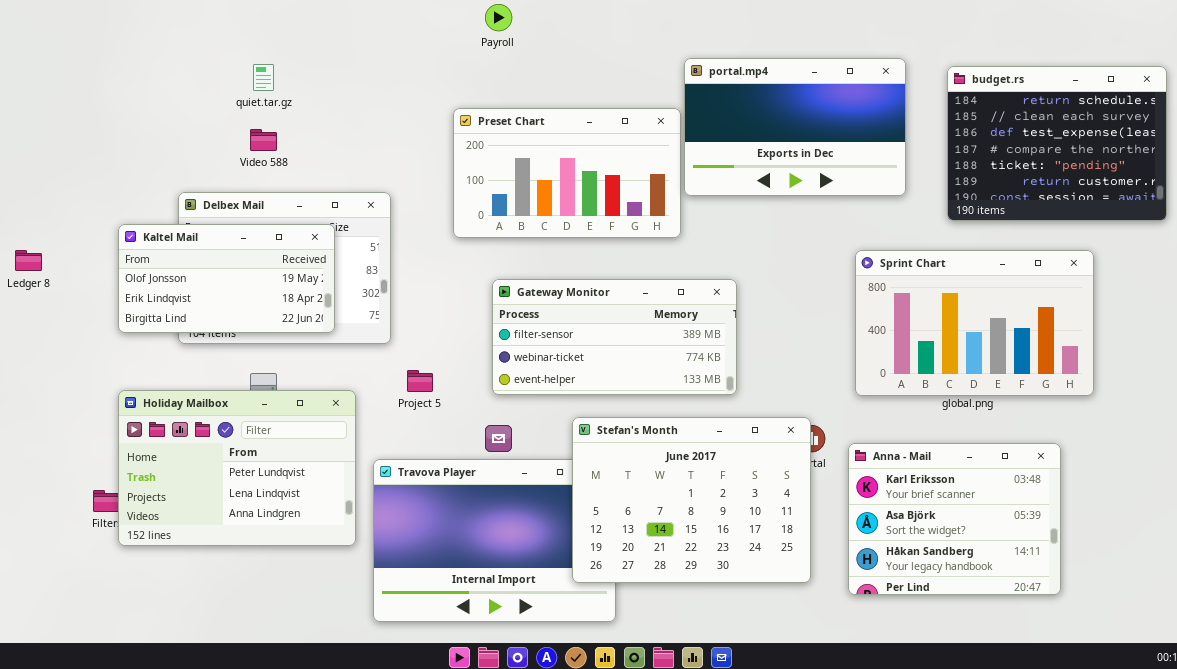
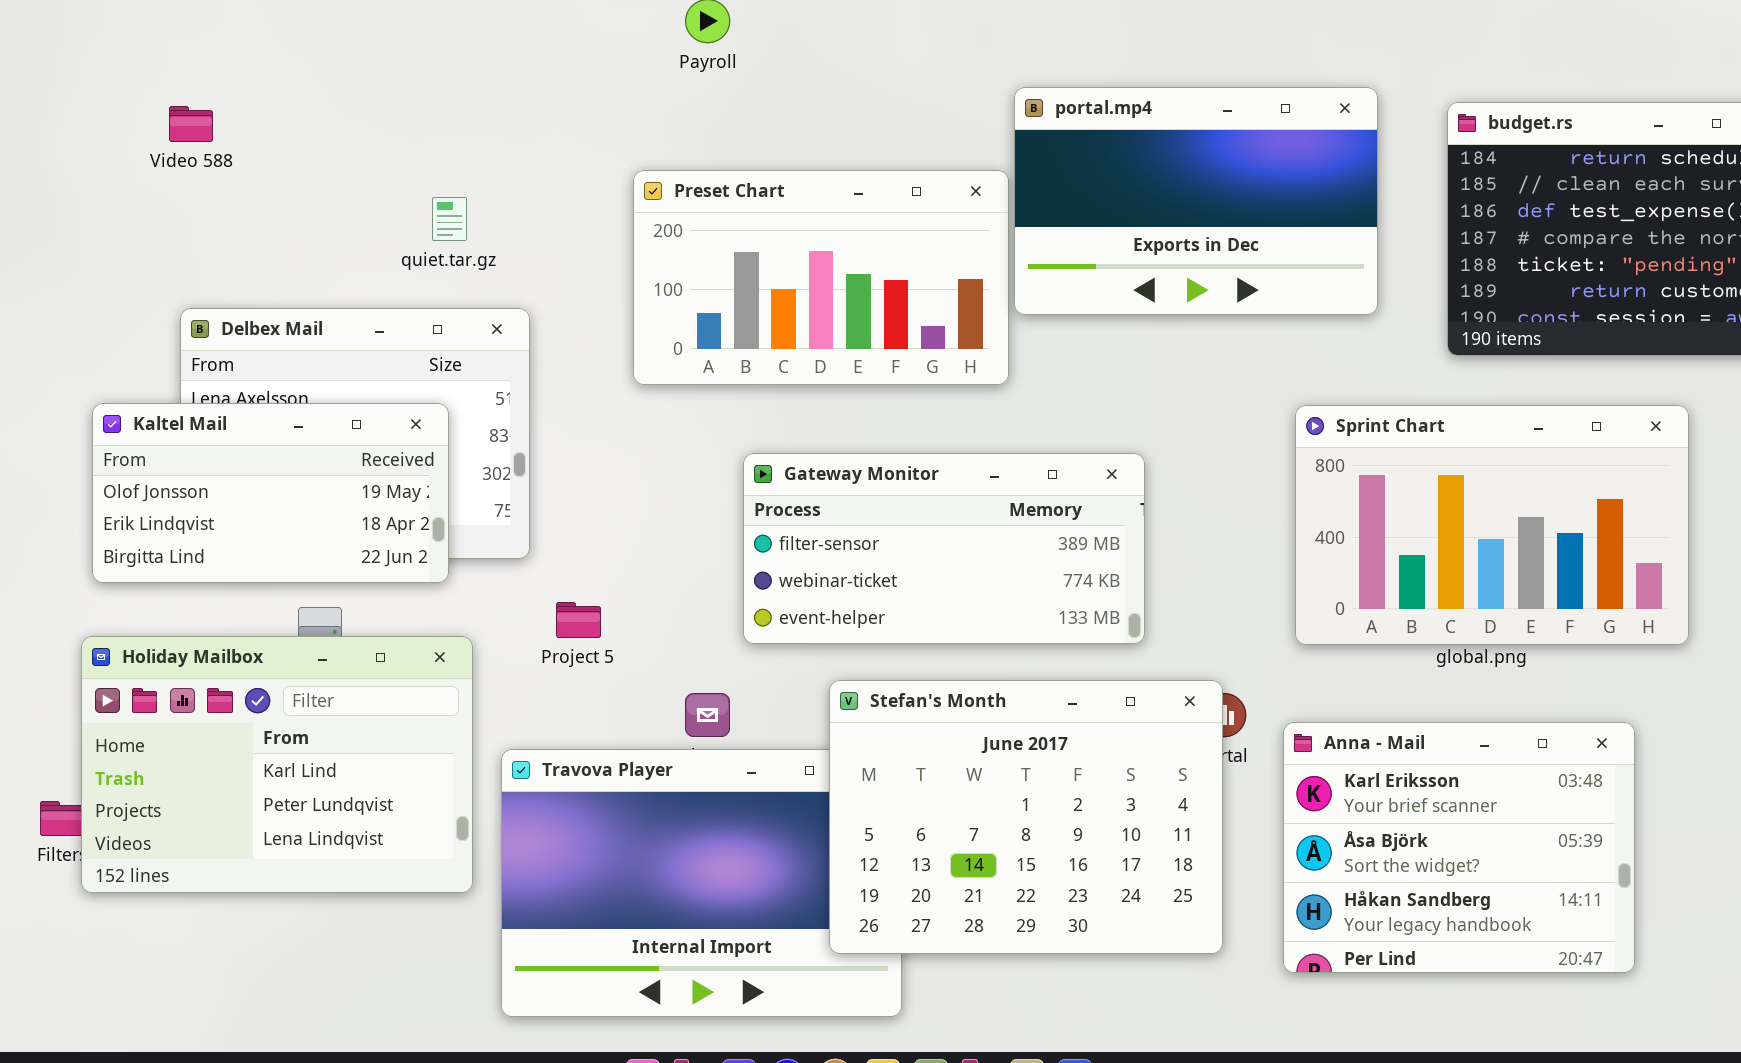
quiet.tar.gz: [253,64,274,91] -> [432,197,467,241], moved
Video 588: [250,129,277,151] -> [169,106,213,142], moved
Kaltel Mail: [118,224,335,333] -> [92,403,449,583], moved
Gateway Monitor: [492,279,737,395] -> [743,453,1145,644], moved
Holiday Mailbox: [118,390,356,546] -> [81,636,473,893], scrolled up 1 row

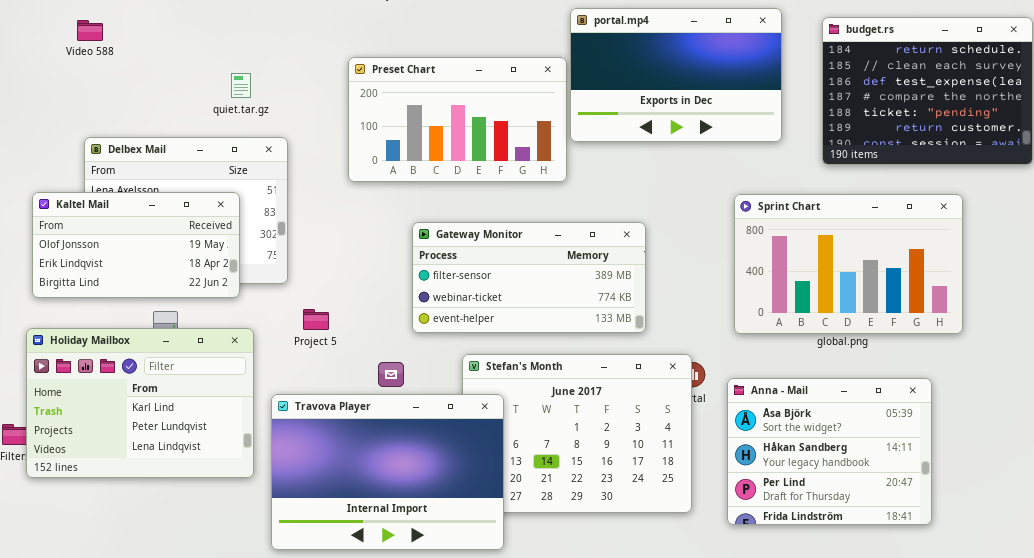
Anna - Mail: [1283,722,1635,973] -> [727,378,932,525], scrolled down 1 row
Travova Player: [501,749,902,1017] -> [271,394,504,550], raised

